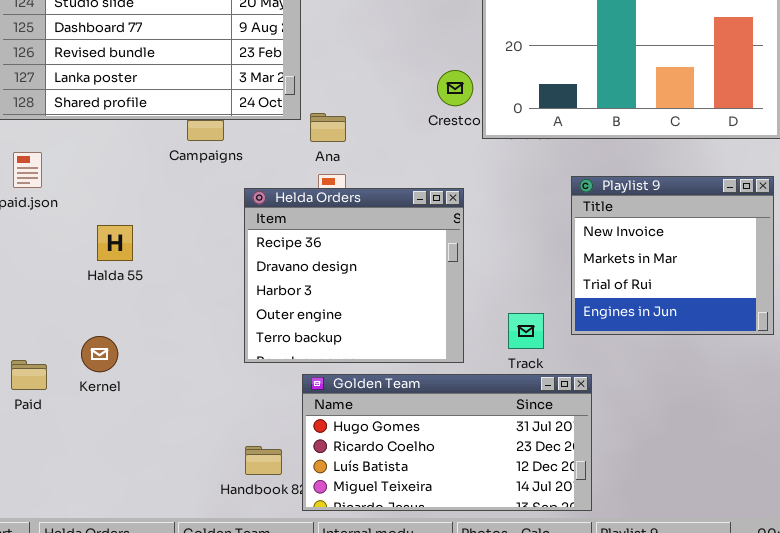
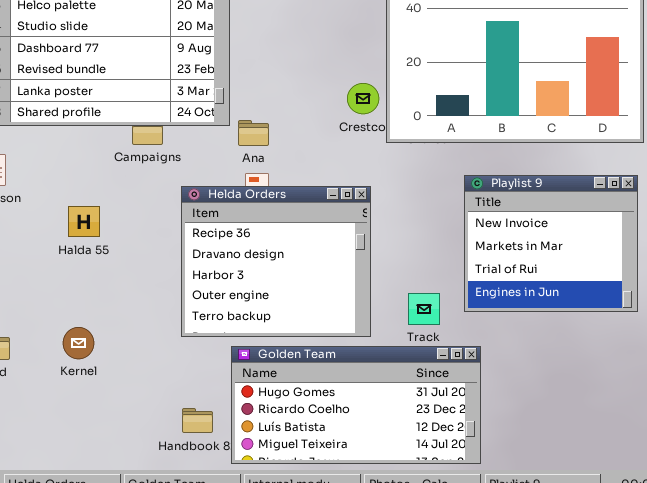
Halda 55: [97,225,133,261] -> [68,206,100,237], moved
Kernel: [81,336,118,372] -> [63,327,94,359], moved

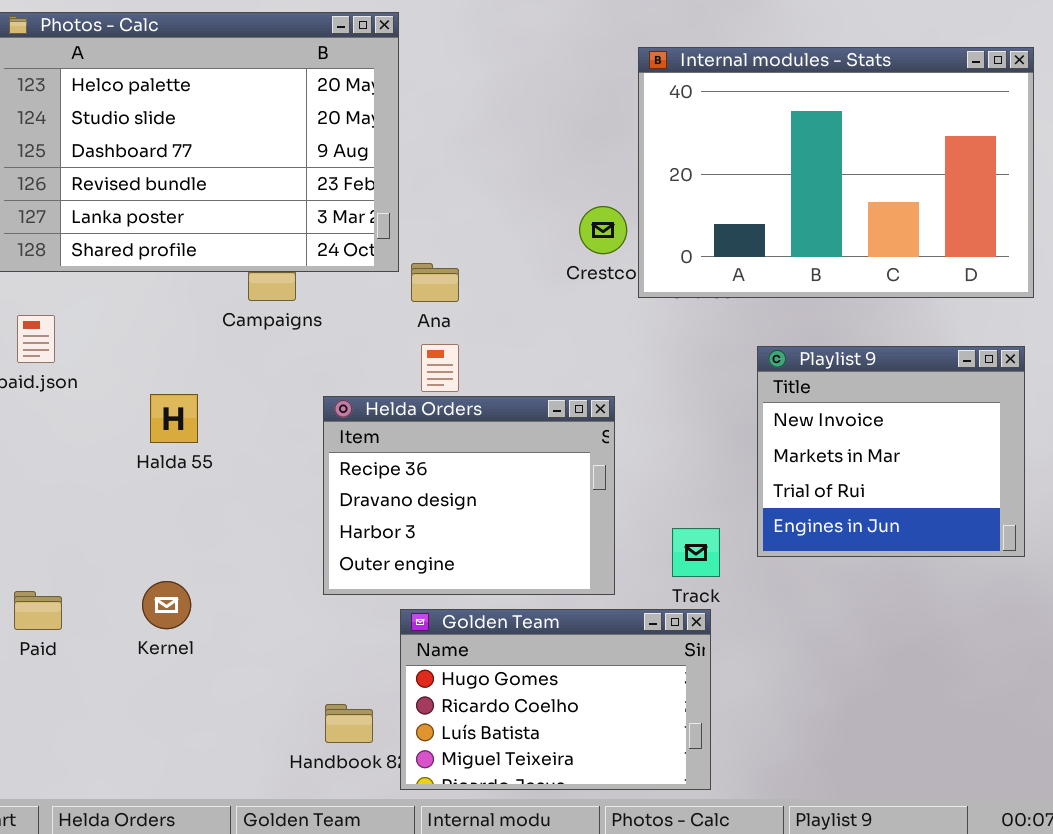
Helda Orders: [181,186,371,337] -> [323,396,615,595], resized
Golden Team: [231,346,481,464] -> [400,609,711,790], resized

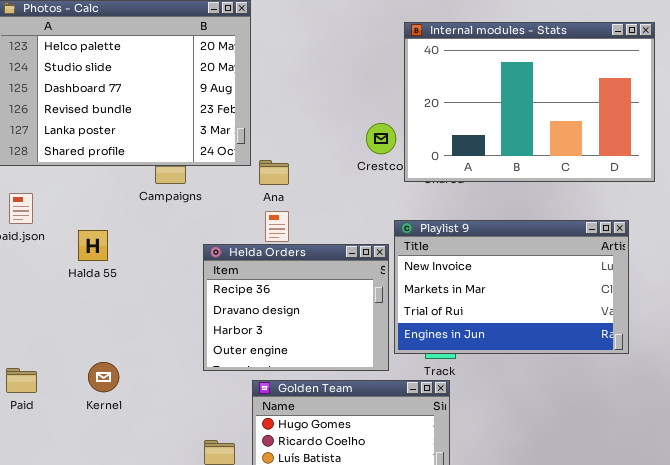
Playlist 9: [757,346,1025,557] -> [394,220,629,354], moved, resized
Halda 55: [150,394,198,443] -> [78,230,108,261], moved

